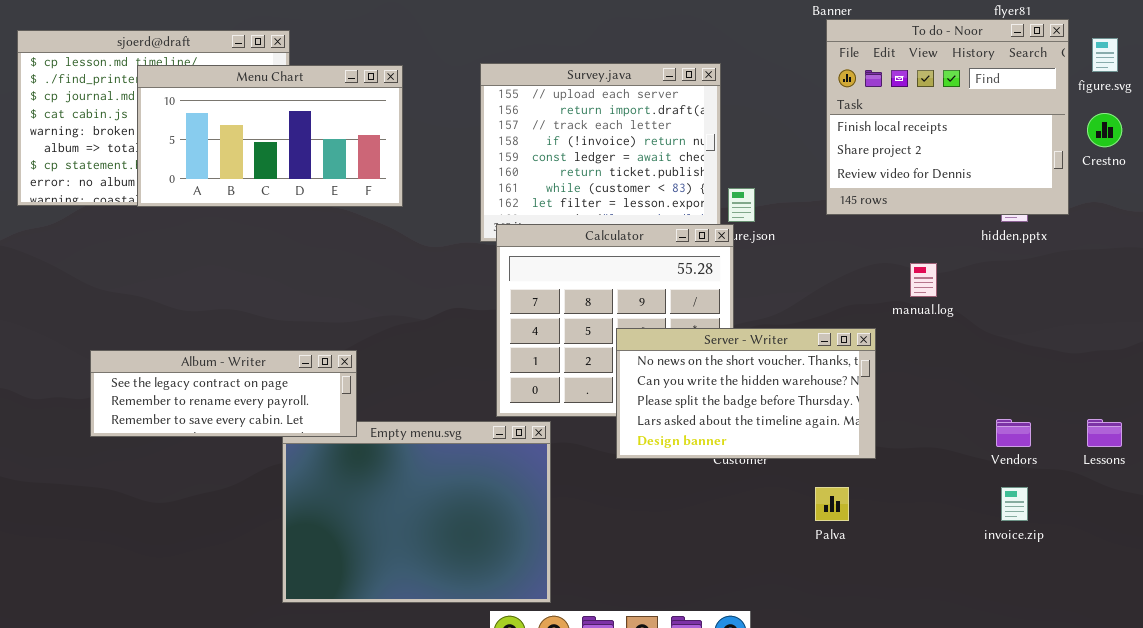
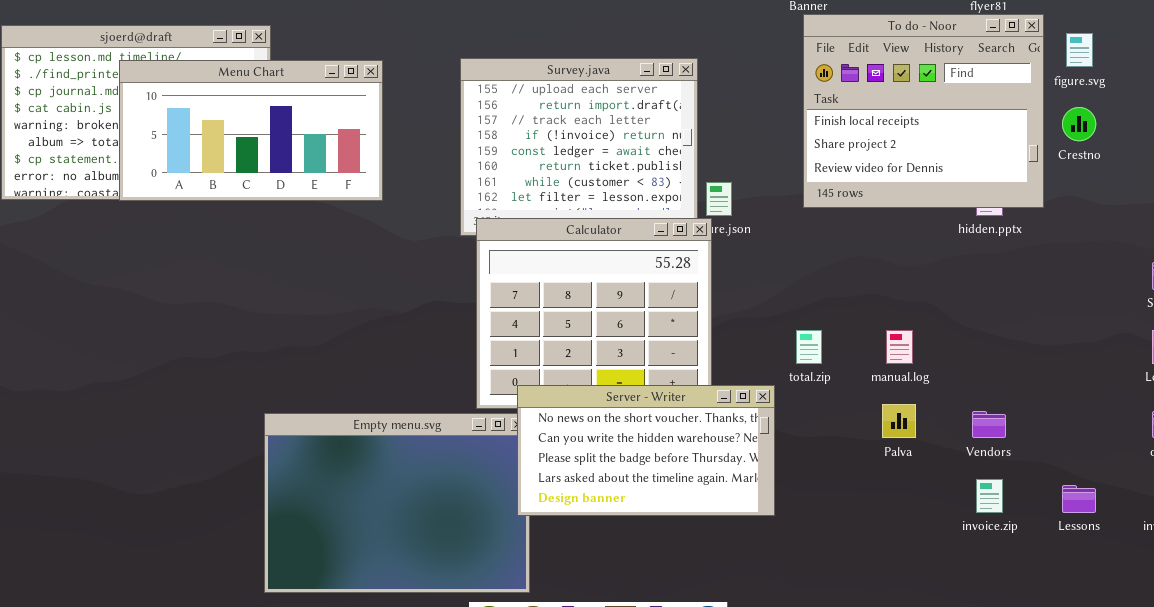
manual.log: [910,263,937,297] -> [886,330,913,364], moved
Server - Writer: [616,328,876,459] -> [517,385,775,516], moved
Album - Writer: [90,350,357,437] -> none, closed
Lessons: [1087,419,1122,447] -> [1062,485,1096,513], moved
Palva: [815,487,849,521] -> [882,404,916,438], moved

